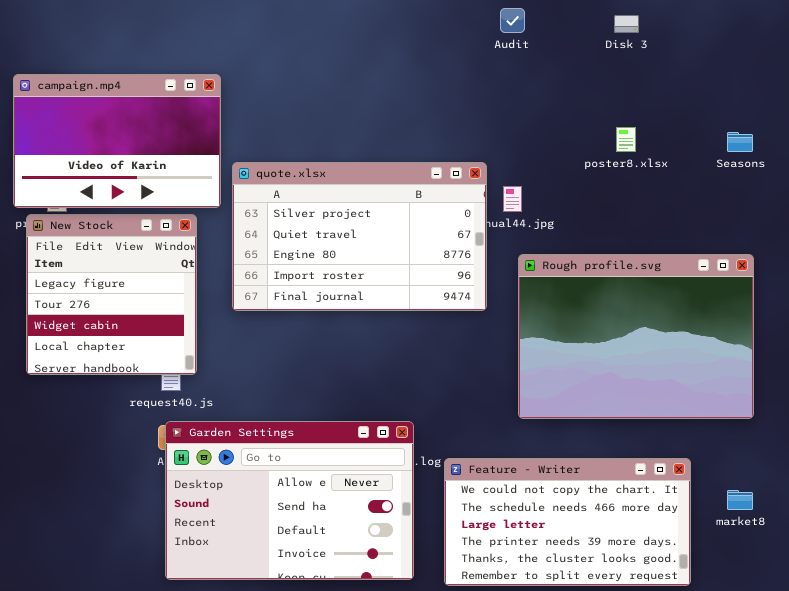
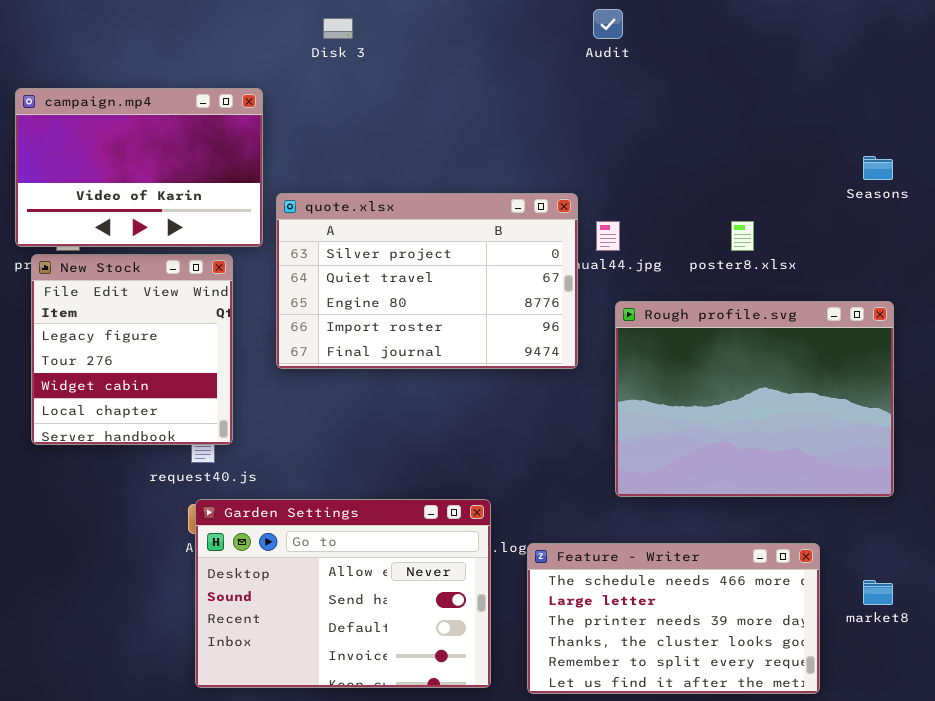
Disk 3: [614,15,639,33] -> [323,18,353,39], moved
poster8.xlsx: [616,127,636,152] -> [731,221,754,251], moved
Feature - Writer: [444,458,691,586] -> [527,543,820,694], scrolled down 1 row

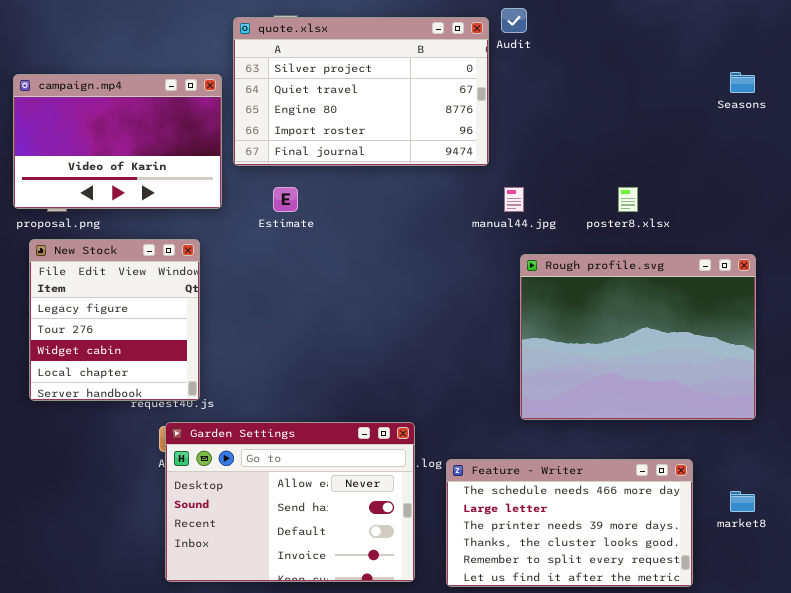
Seasons: [863,156,893,180] -> [730,72,755,93], moved
quote.xlsx: [276,193,578,369] -> [233,17,489,166], moved
New Stock: [31,254,233,445] -> [29,239,200,401], moved

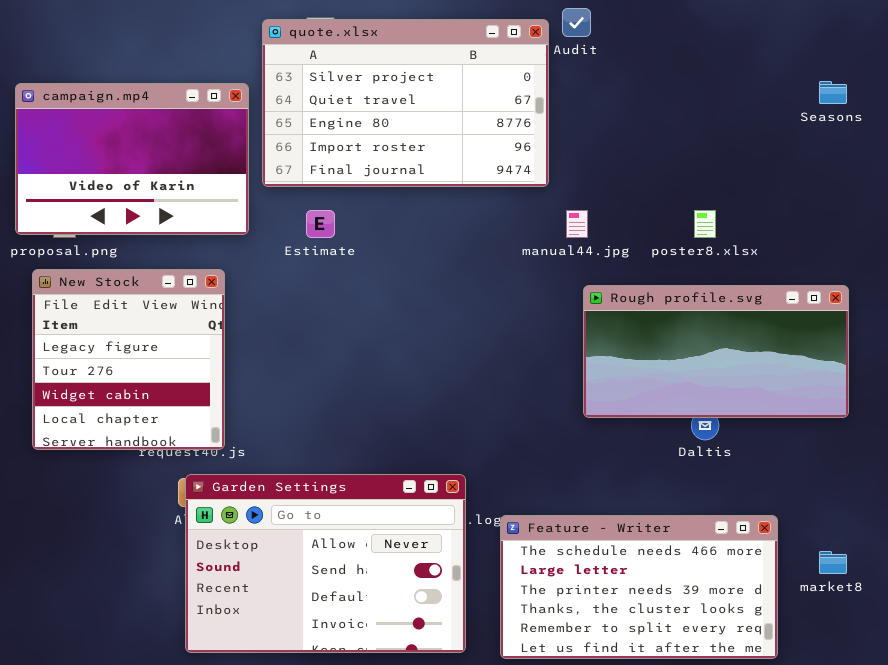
Rough profile.svg: [520,254,756,420] -> [583,285,849,418], resized

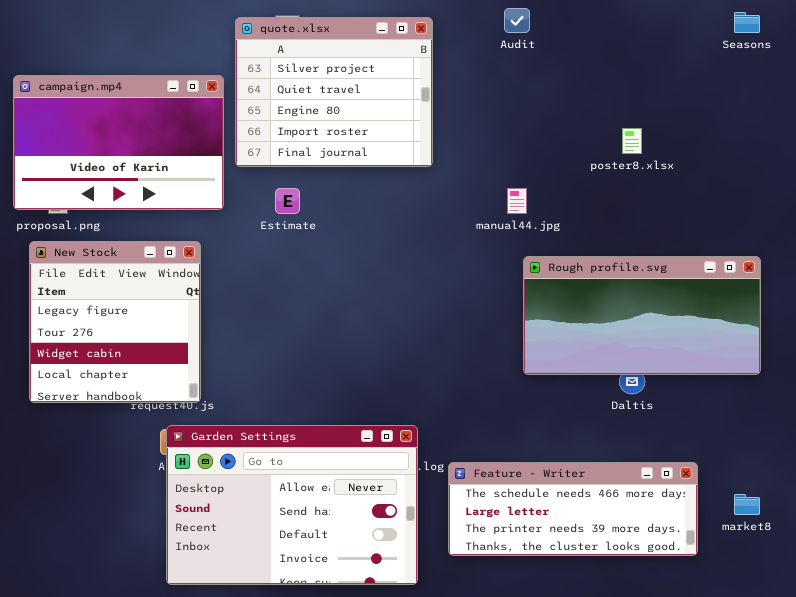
quote.xlsx: [262,19,549,187] -> [235,17,433,167], resized
Seasons: [819,81,847,104] -> [734,12,760,33], moved
poster8.xlsx: [694,210,716,238] -> [622,128,642,154], moved
Feature - Writer: [500,515,778,659] -> [448,462,698,556], resized

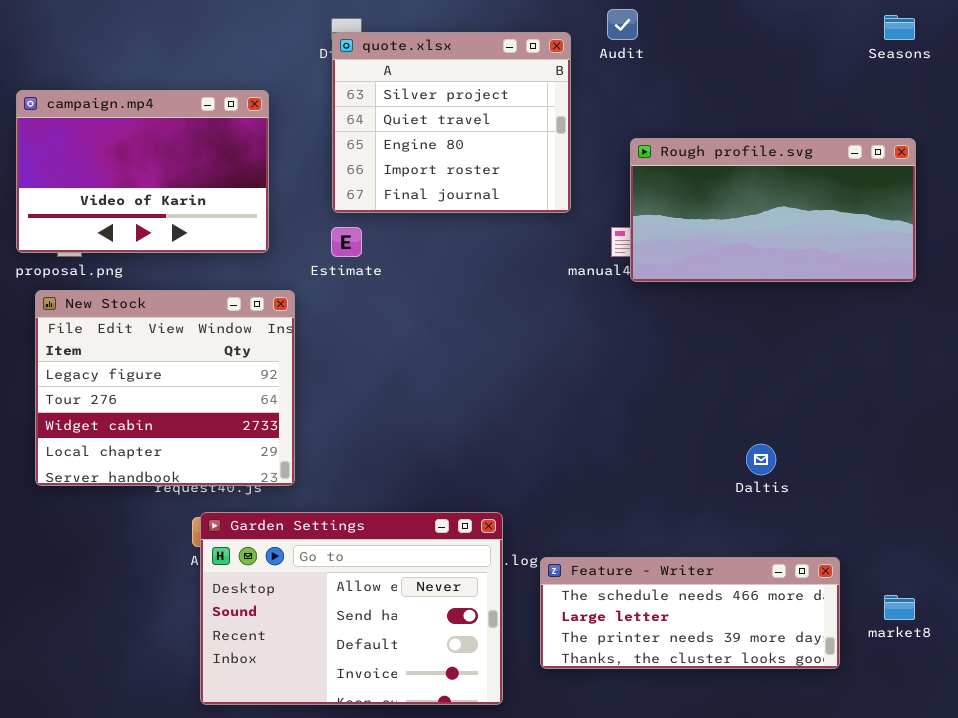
quote.xlsx: [235,17,433,167] -> [332,32,571,213], moved
New Stock: [29,241,201,403] -> [35,290,295,486], resized
Rough profile.svg: [523,256,761,375] -> [630,138,916,282], moved

